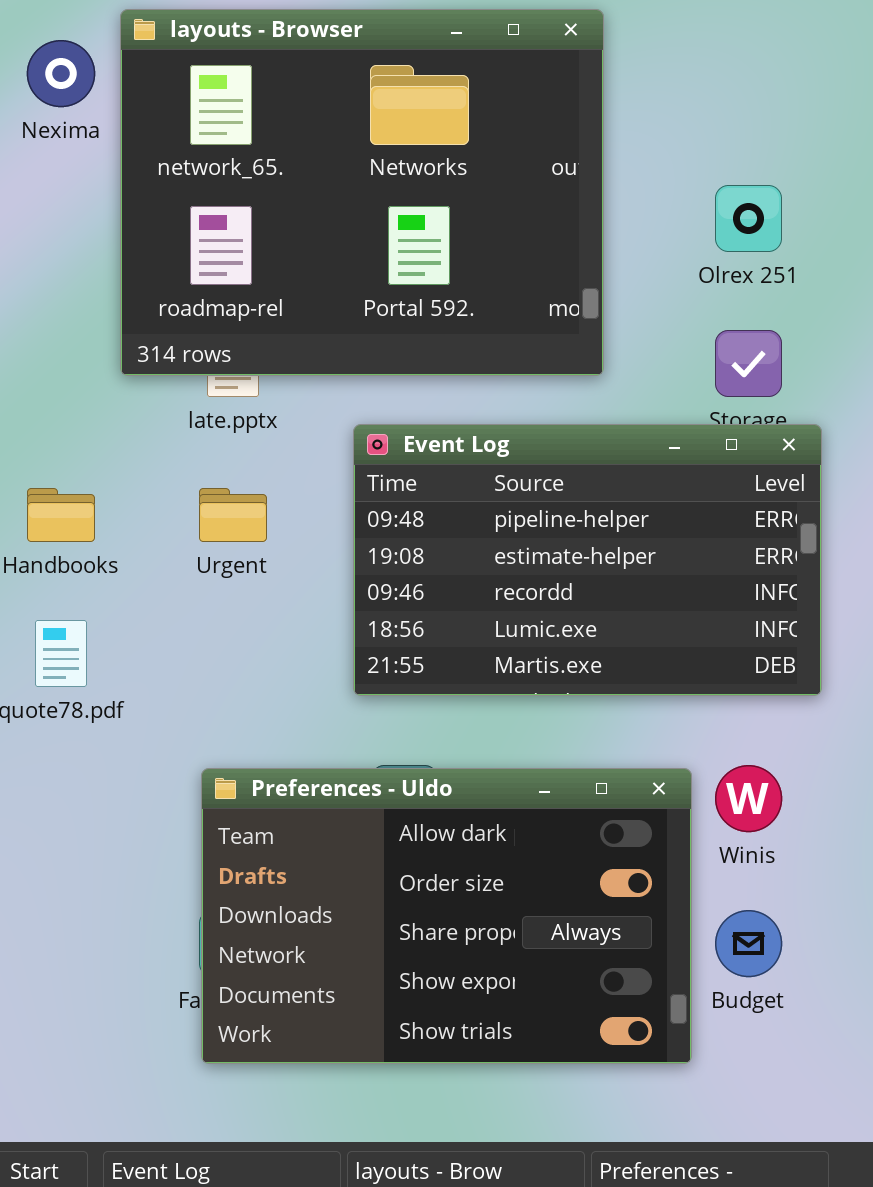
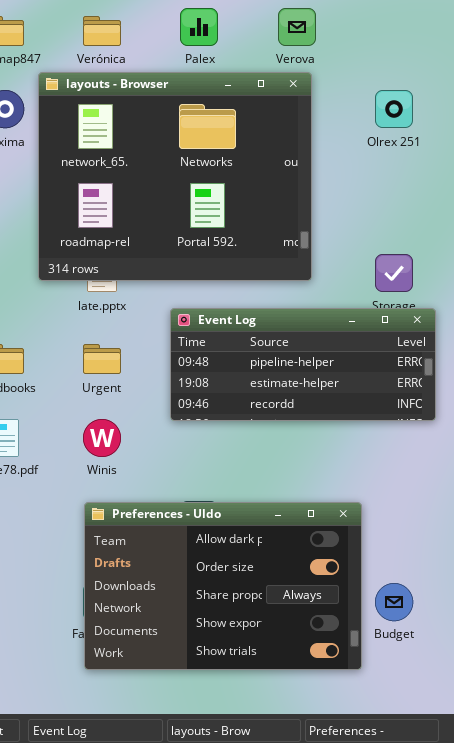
Olrex 251: [715,185,782,252] -> [375,90,413,128], moved
Event Log: [353,424,822,696] -> [170,308,436,421], resized
Winis: [715,765,782,832] -> [83,419,121,457], moved

